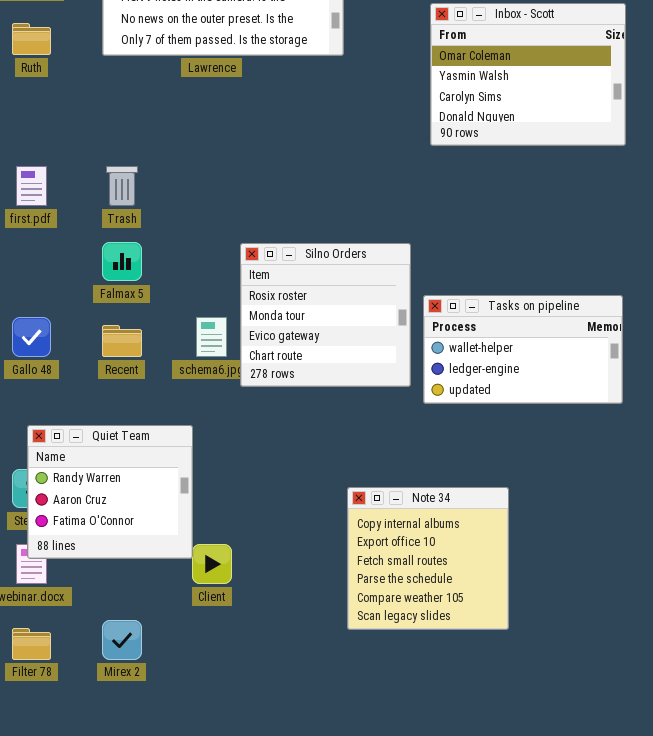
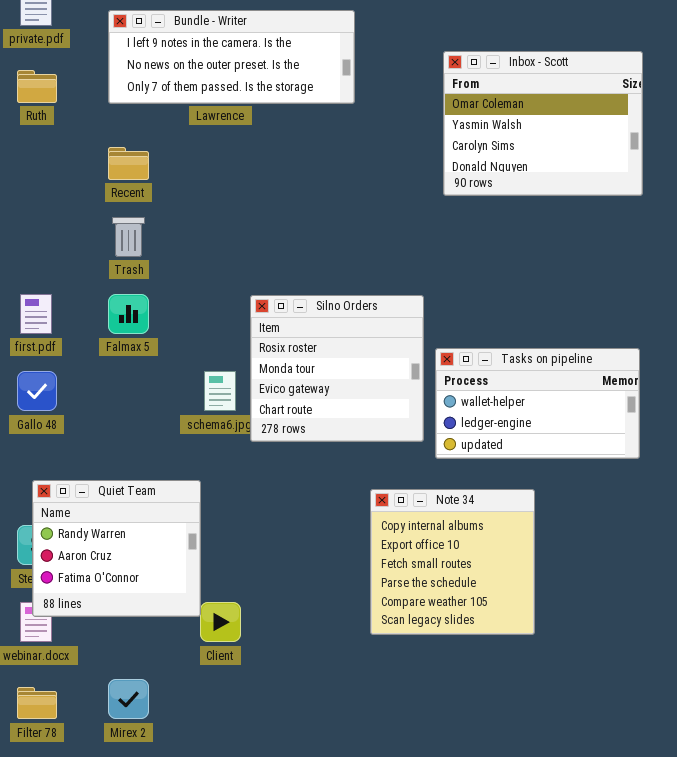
first.pdf: [16,166,47,206] -> [20,294,52,334], moved
Recent: [102,325,142,357] -> [108,147,149,180], moved
Note 34: [347,487,509,630] -> [370,489,535,635], moved

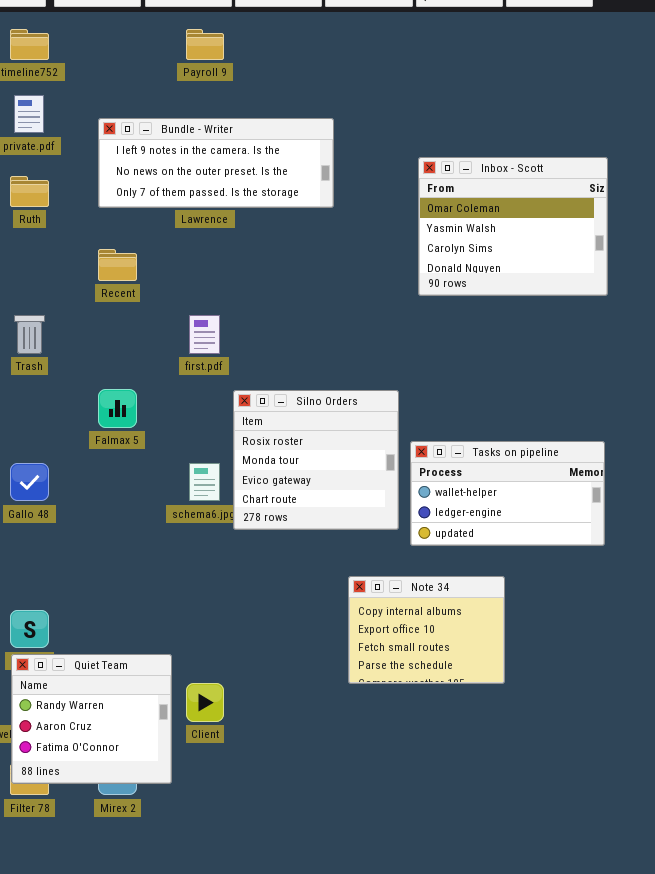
Trash: [112,217,145,257] -> [14,315,45,354], moved
first.pdf: [20,294,52,334] -> [189,315,220,354], moved
Quiet Team: [32,480,201,617] -> [11,654,172,784], moved
Note 34: [370,489,535,635] -> [348,576,505,684], resized

